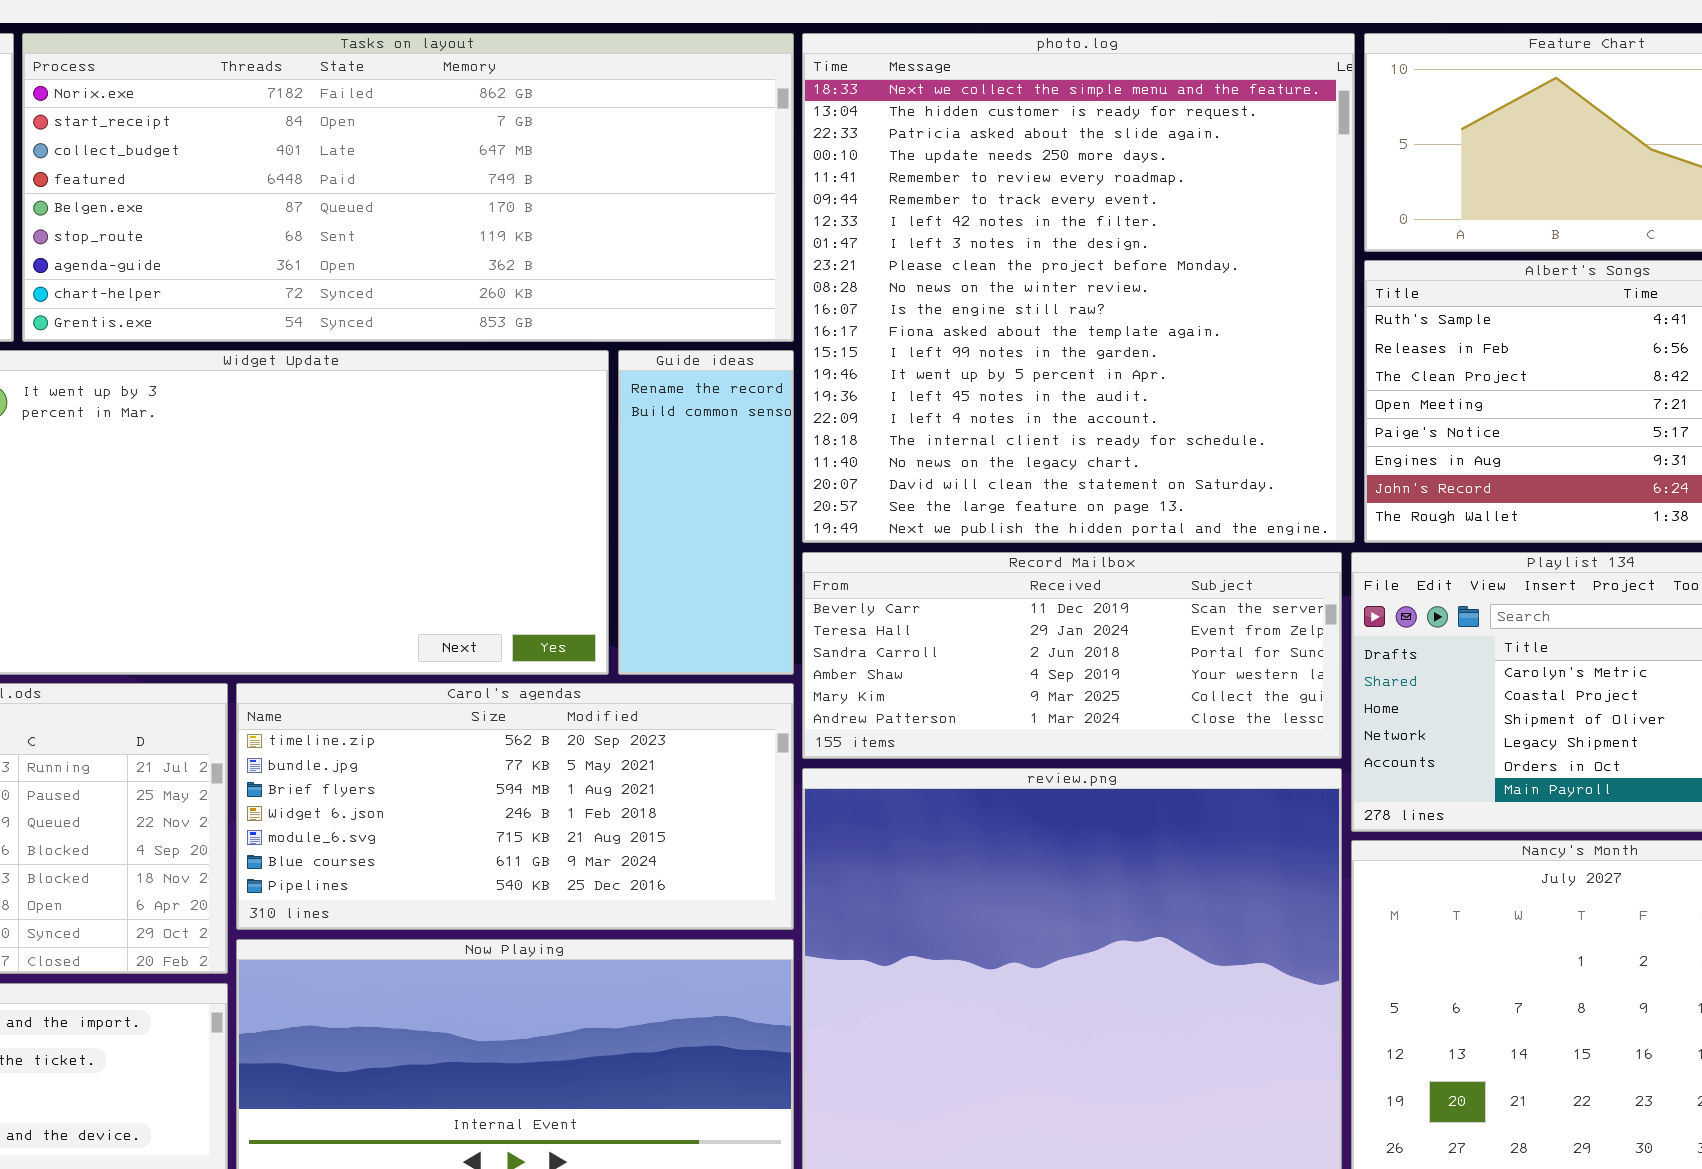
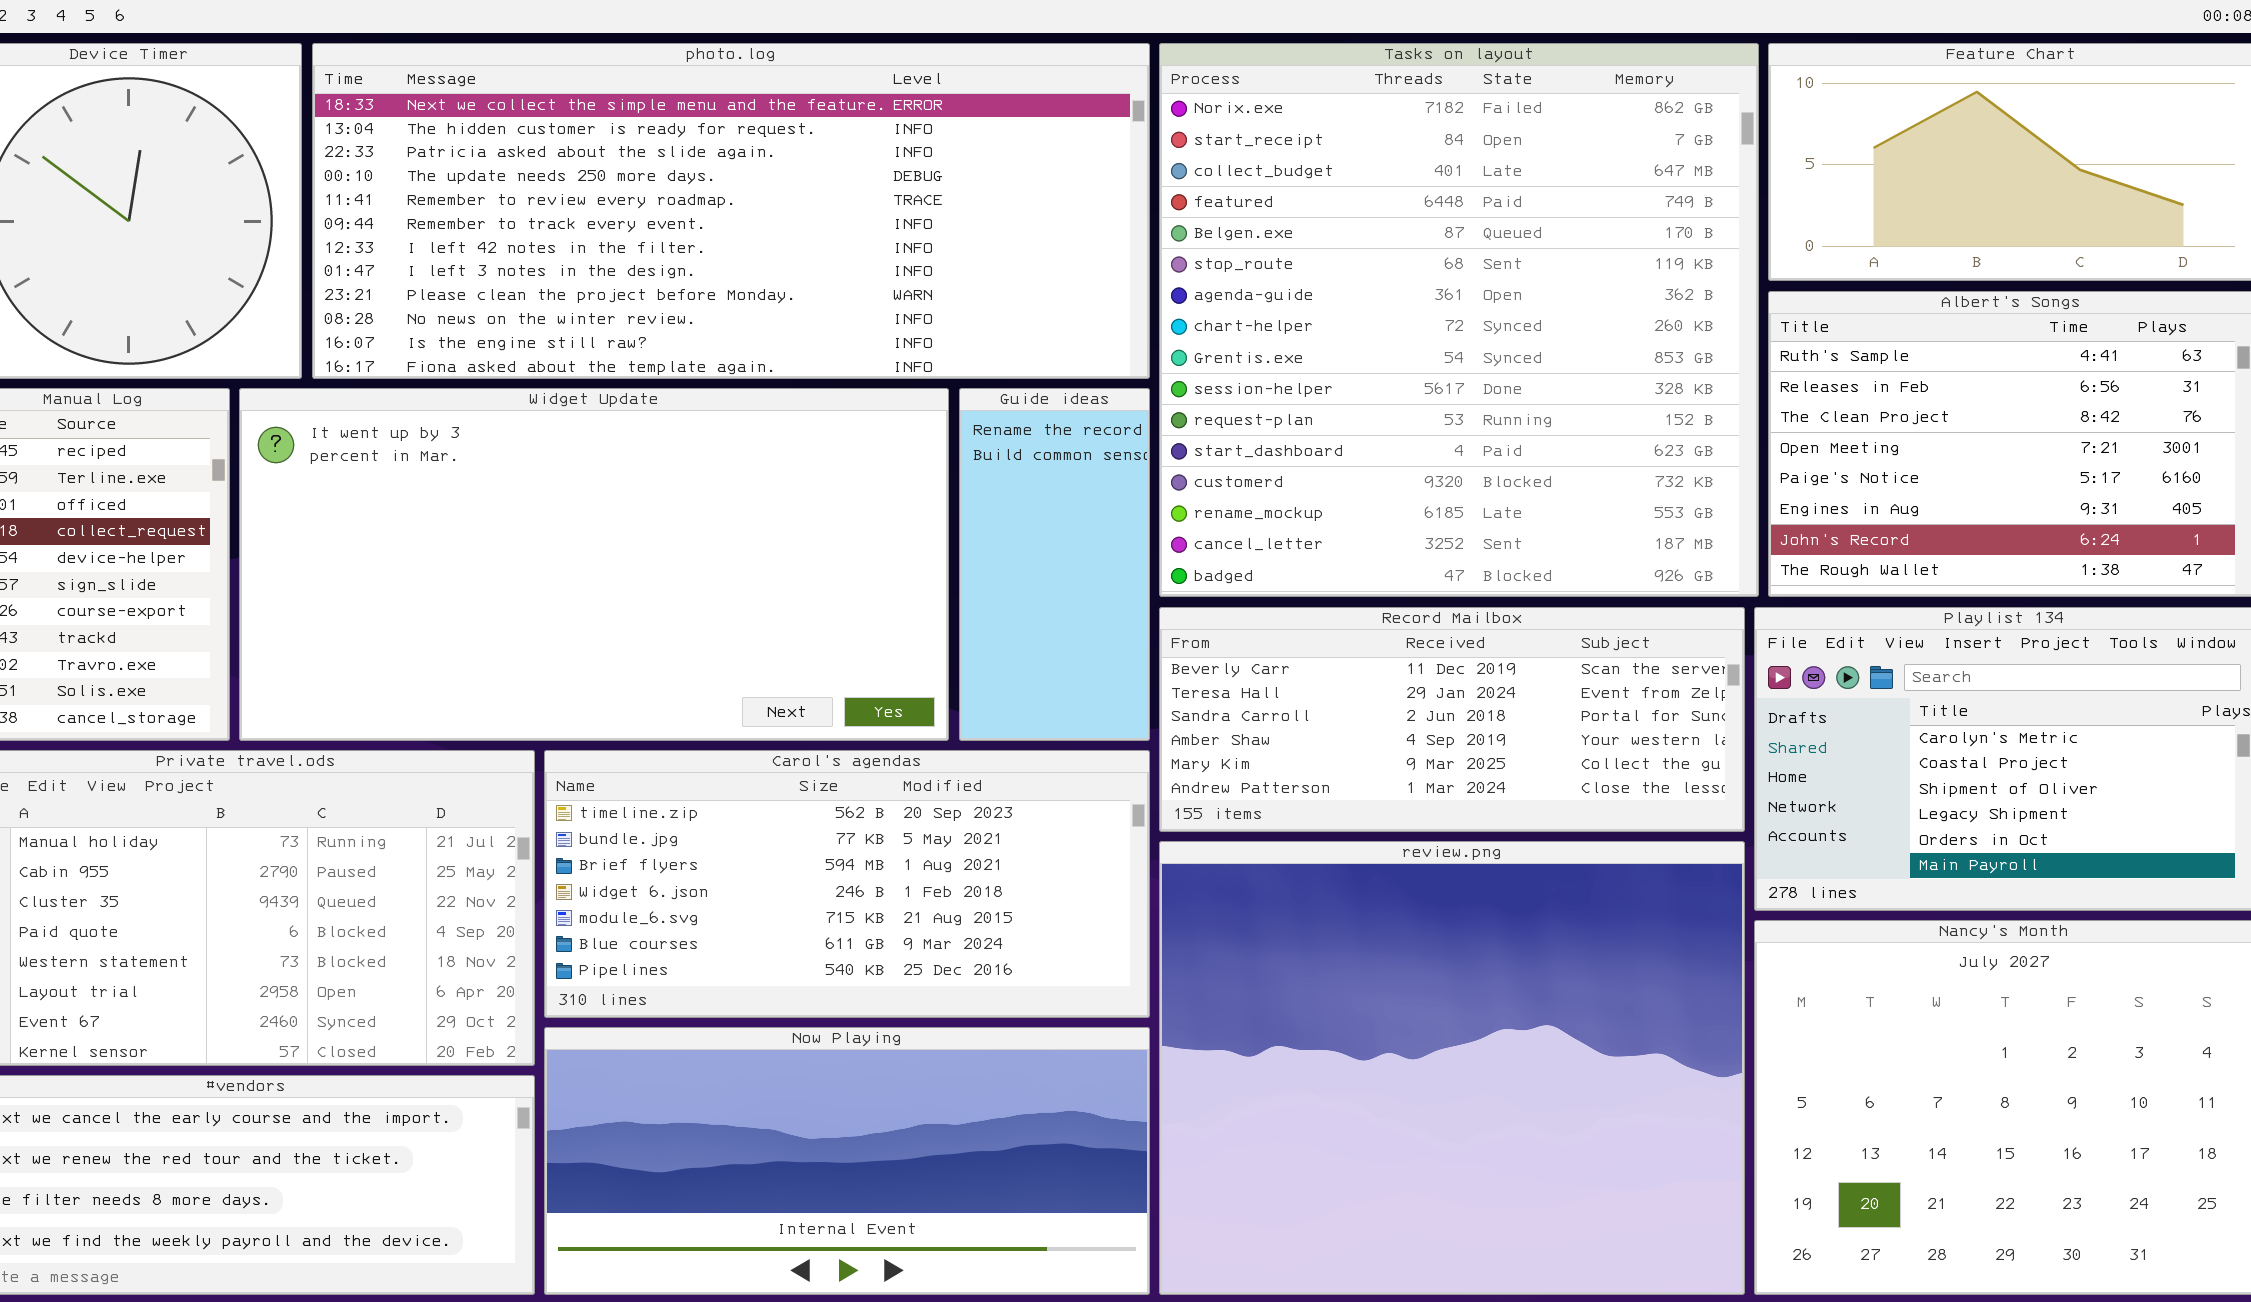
Tasks on layout: [22,33,794,342] -> [1159,43,1759,597], moved, resized
photo.log: [802,33,1355,543] -> [312,43,1150,379], moved, resized

